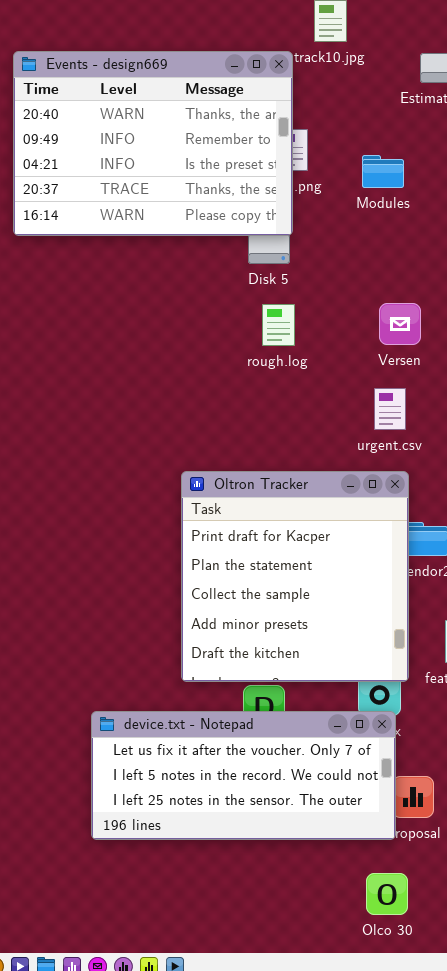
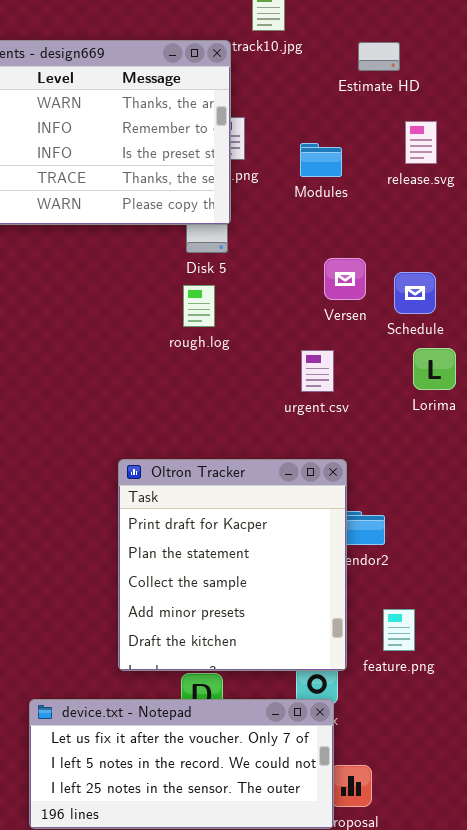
Versen: [379,303,421,345] -> [324,258,366,300], moved
rough.log: [262,304,295,346] -> [183,285,215,327], moved
urgent.csv: [374,388,406,430] -> [301,350,334,392], moved

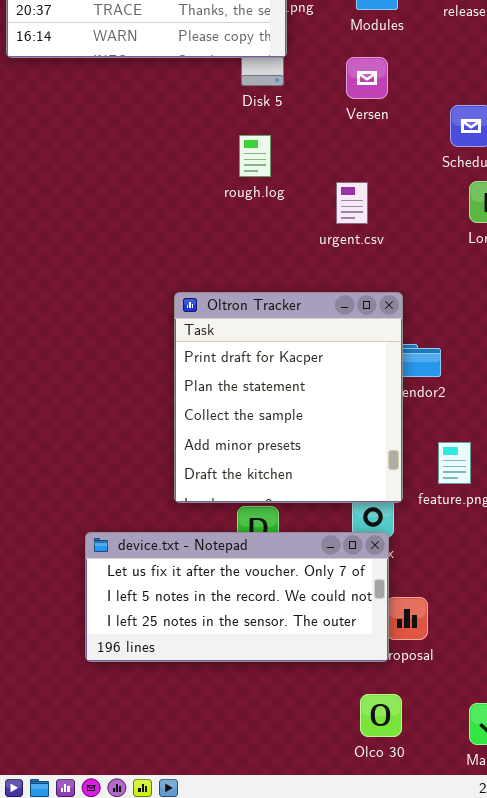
Versen: [324,258,366,300] -> [346,57,388,99], moved
rough.log: [183,285,215,327] -> [239,135,271,177], moved
urgent.csv: [301,350,334,392] -> [336,182,368,224], moved

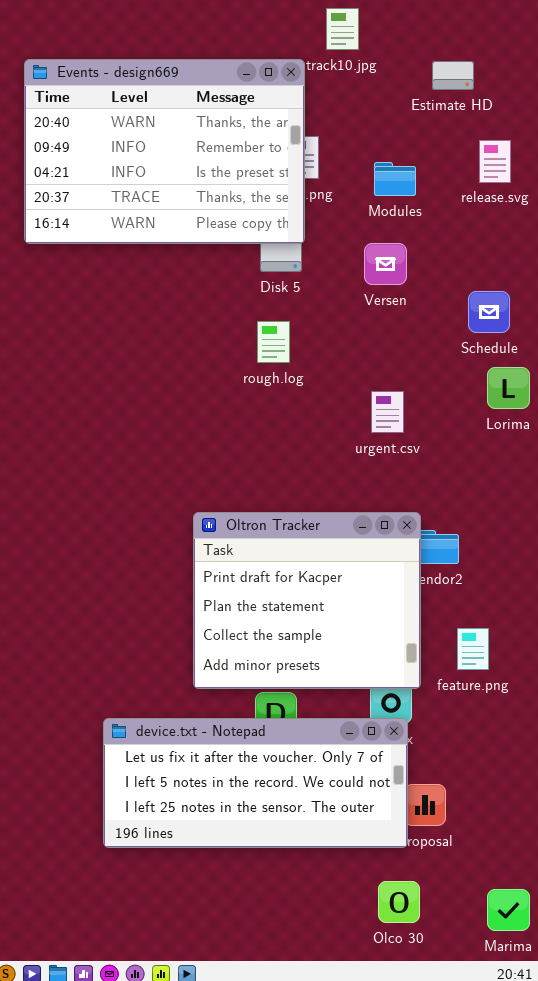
urgent.csv: [336,182,368,224] -> [371,391,404,433], moved
Oltron Tracker: [174,292,403,503] -> [193,512,421,689], resized

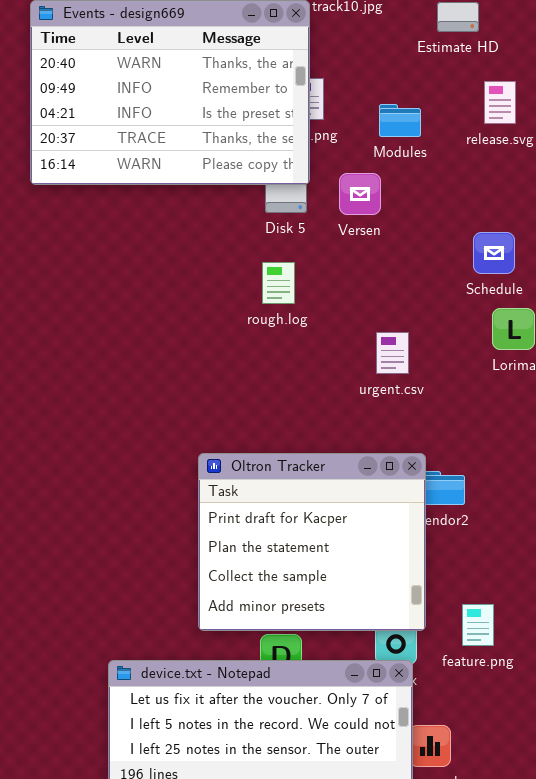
Versen: [364,243,407,285] -> [339,173,381,215], moved
feature.png: [457,628,489,670] -> [462,604,494,646], moved

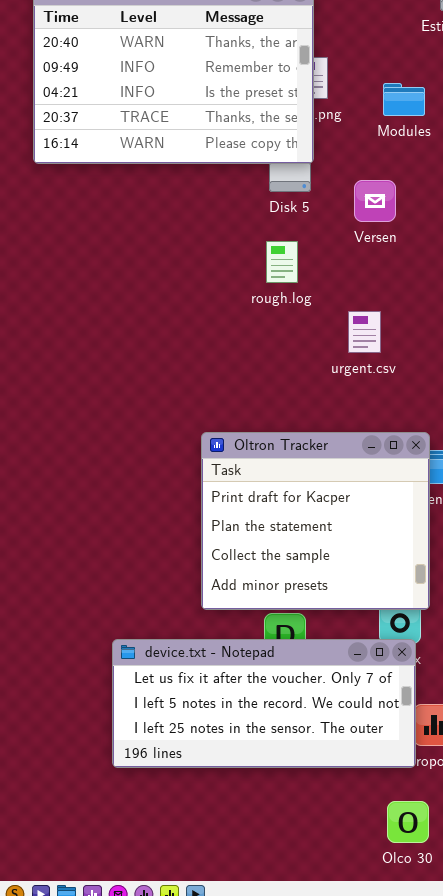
Versen: [339,173,381,215] -> [354,180,396,222], moved
urgent.csv: [376,332,409,374] -> [348,311,381,353], moved

